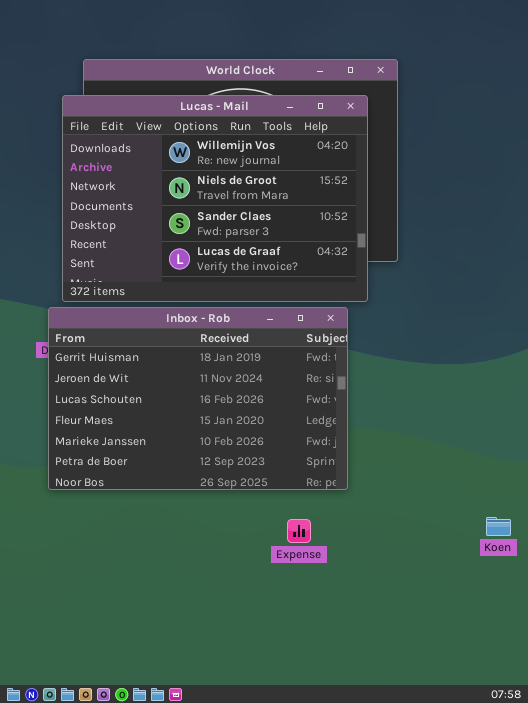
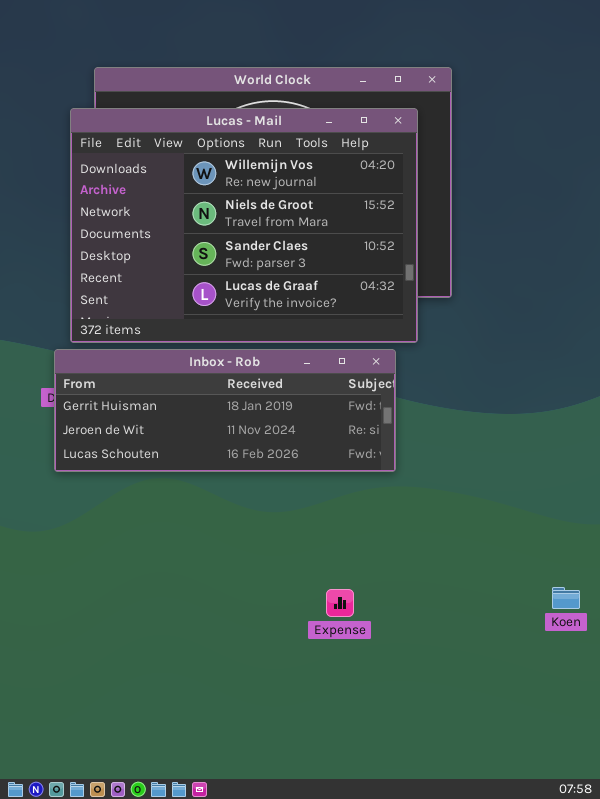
Inbox - Rob: [48,307,348,490] -> [54,349,396,472], resized

